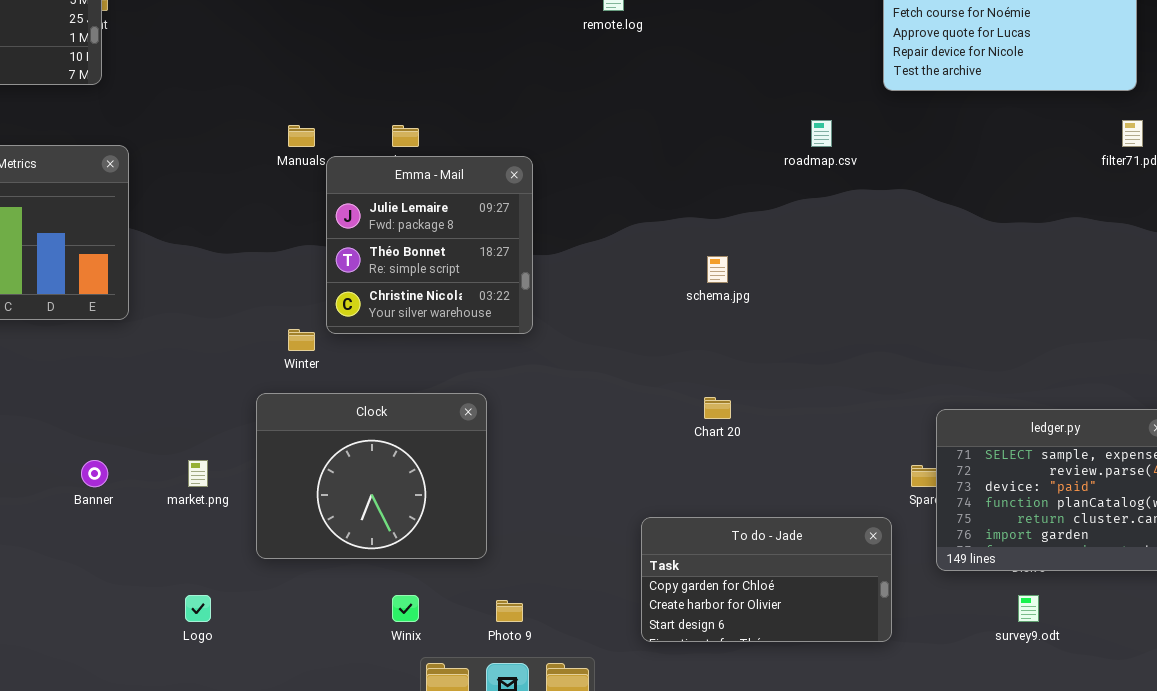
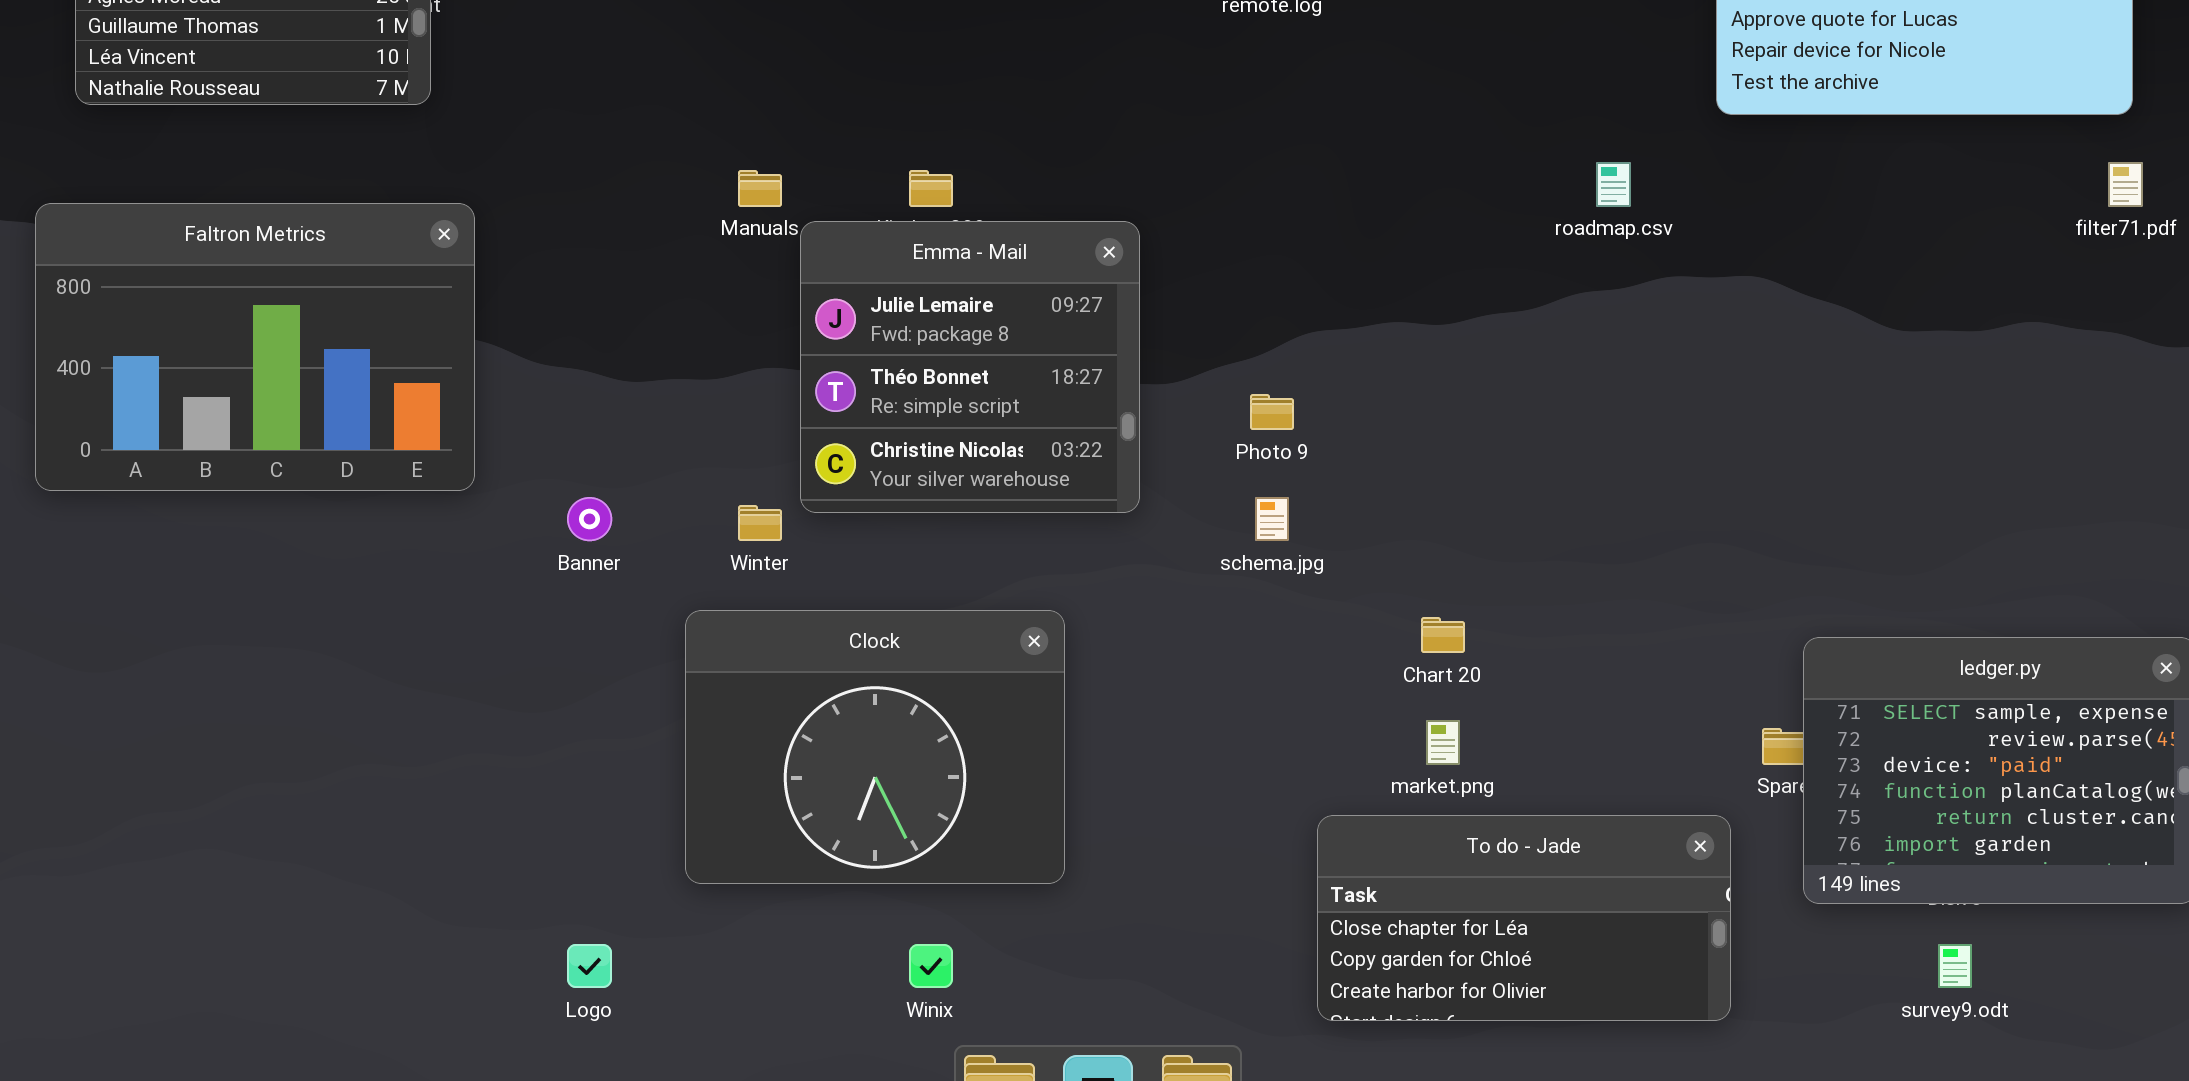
schema.jpg: [707,256,728,283] -> [1255,497,1289,541], moved
Banner: [81,460,108,487] -> [567,497,612,541], moved
market.png: [188,460,208,487] -> [1426,720,1460,765], moved
To do - Jade: [641,517,892,642] -> [1317,815,1731,1021], scrolled up 1 row
Photo 9: [496,600,523,622] -> [1250,394,1294,430], moved

